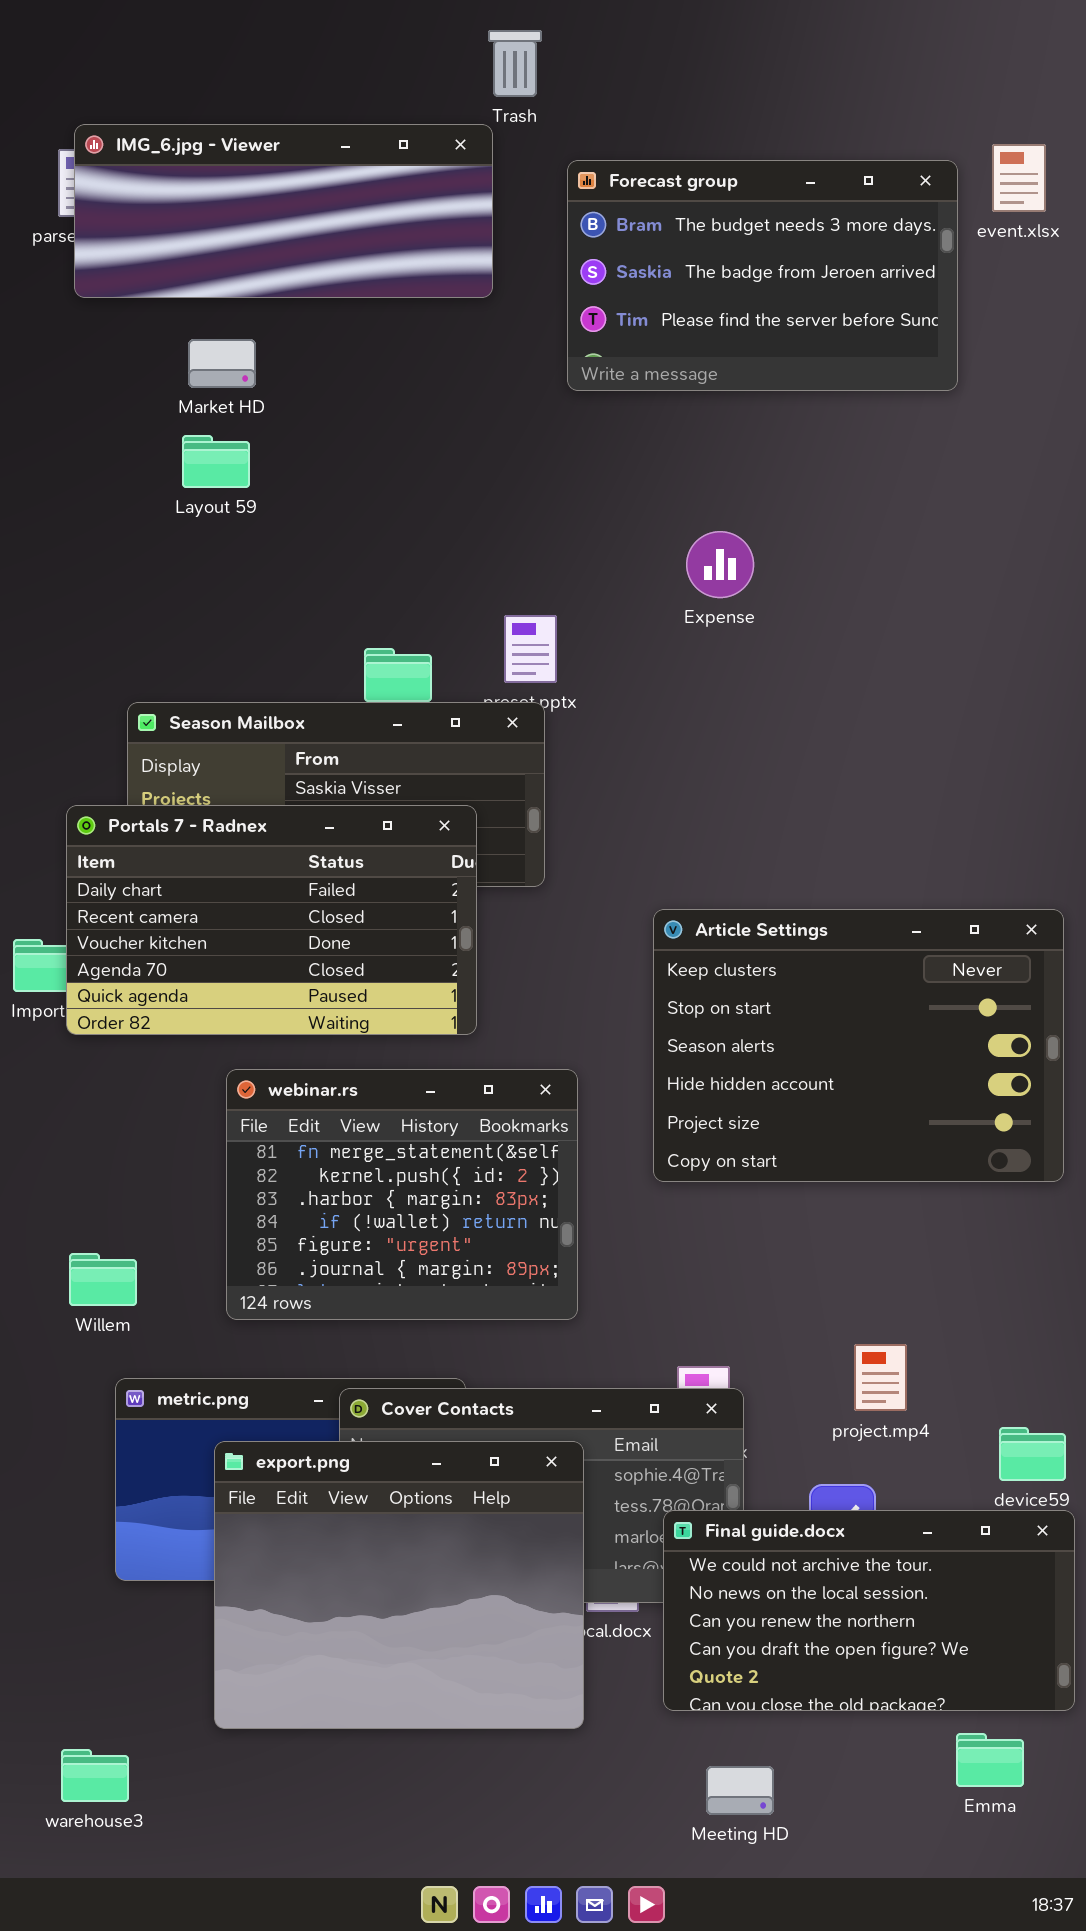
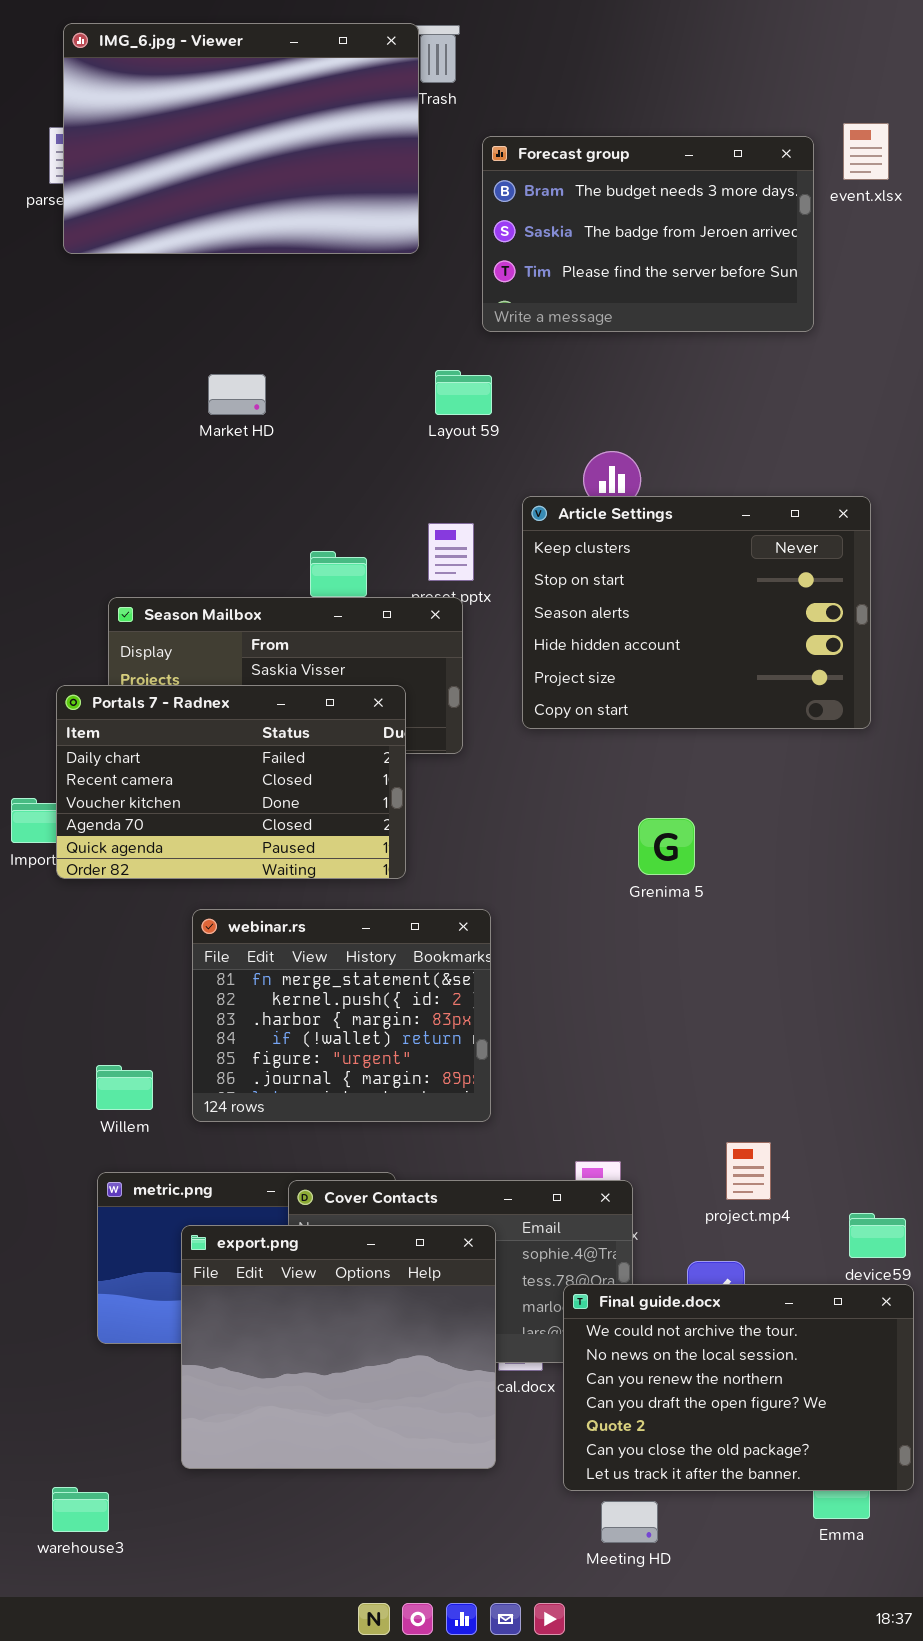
IMG_6.jpg - Viewer: [74,124,493,298] -> [63,23,419,254], resized
Market HD: [188,339,256,388] -> [208,374,266,415], moved
Layout 59: [182,435,250,488] -> [435,370,492,415], moved
Article Settings: [653,909,1064,1182] -> [522,496,871,729], moved
Willem: [69,1253,137,1306] -> [96,1065,153,1110], moved
Final guide.docx: [663,1510,1075,1711] -> [563,1284,914,1491], resized

